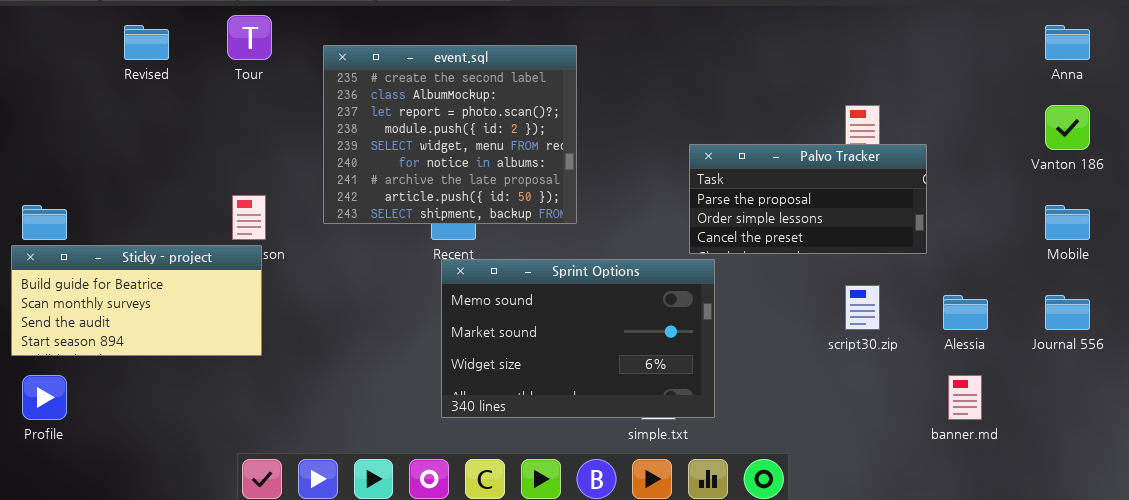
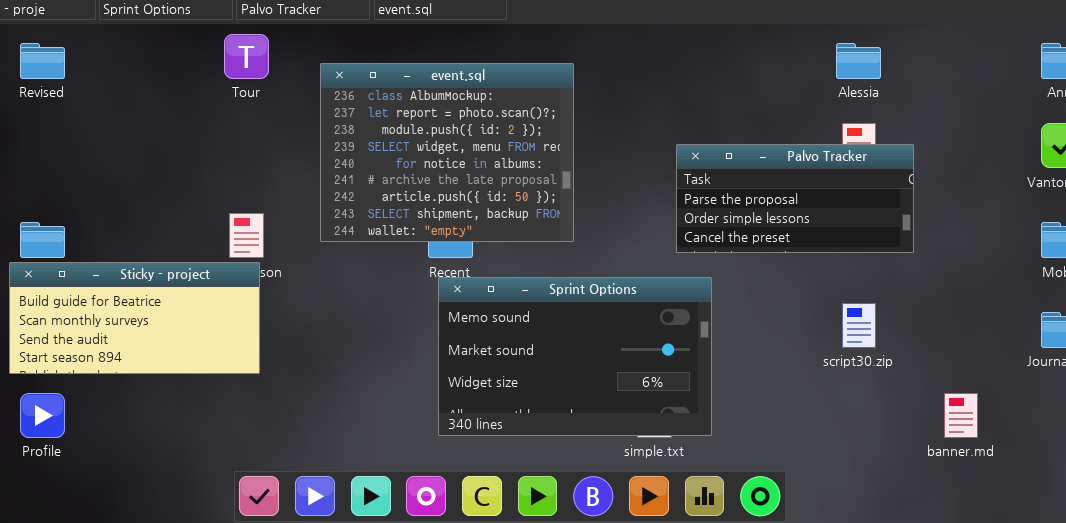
Revised: [124,25,169,60] -> [20,43,65,79], moved
event.sql: [323,45,577,224] -> [320,63,574,242], scrolled down 1 row
Palvo Tracker: [689,144,927,254] -> [676,144,914,253], moved
Alessia: [943,295,988,330] -> [836,43,881,79], moved

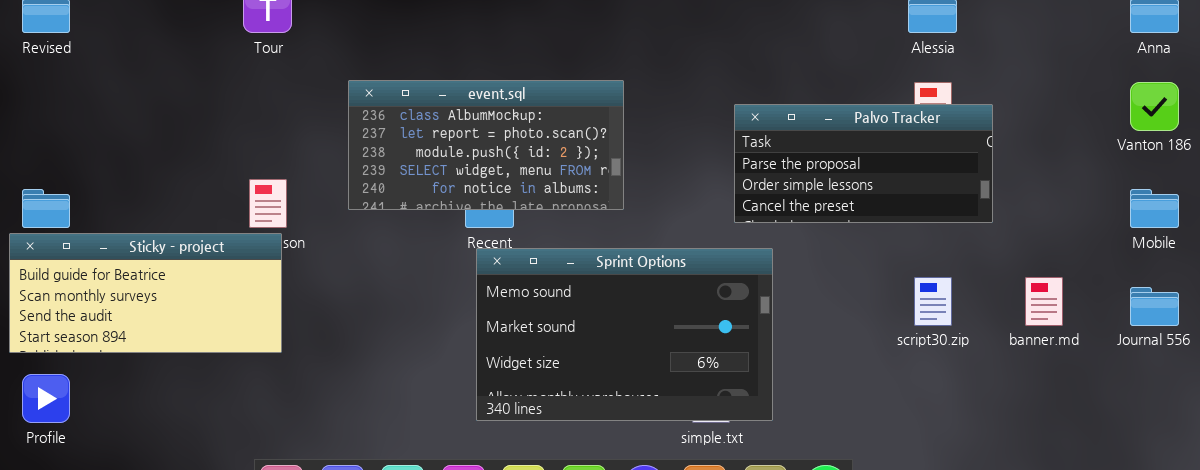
event.sql: [320,63,574,242] -> [348,80,624,210], resized
banner.md: [944,393,978,438] -> [1025,277,1063,326], moved

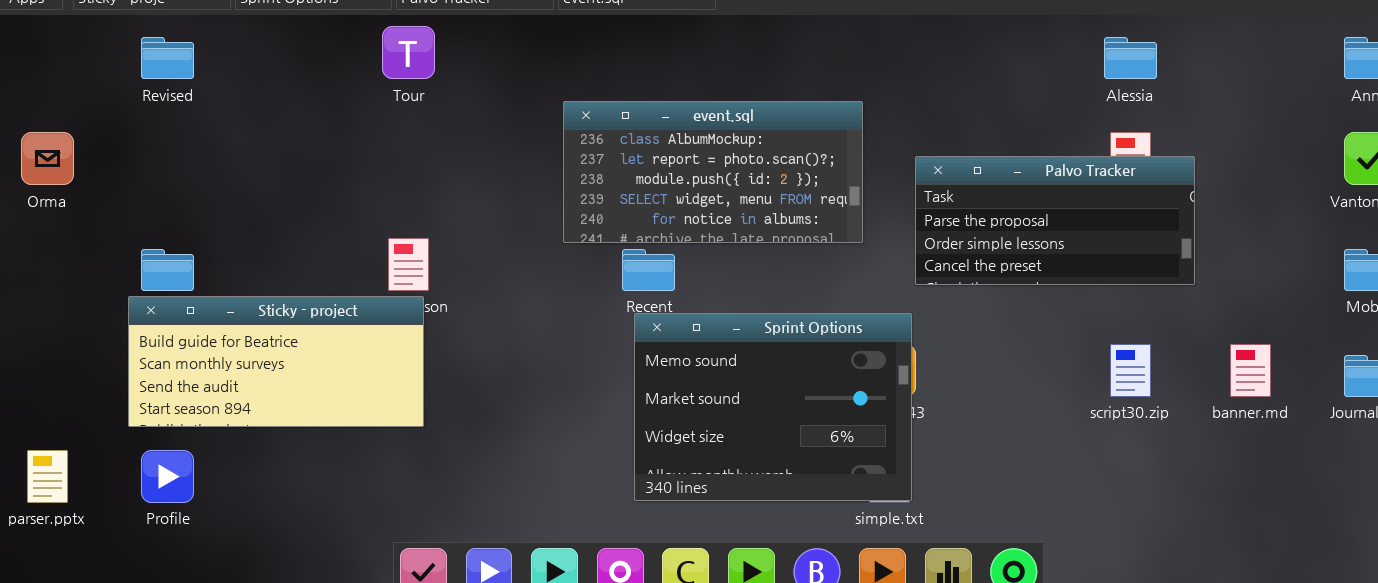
event.sql: [348,80,624,210] -> [563,101,863,243], moved
Sprint Options: [476,248,773,421] -> [634,313,912,501], resized

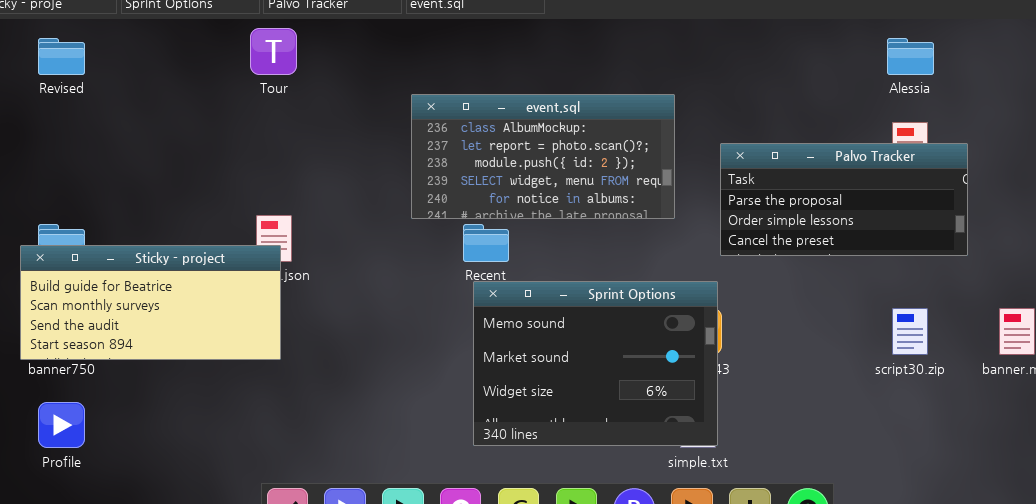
Sticky - project: [128,296,424,427] -> [20,245,281,360], moved

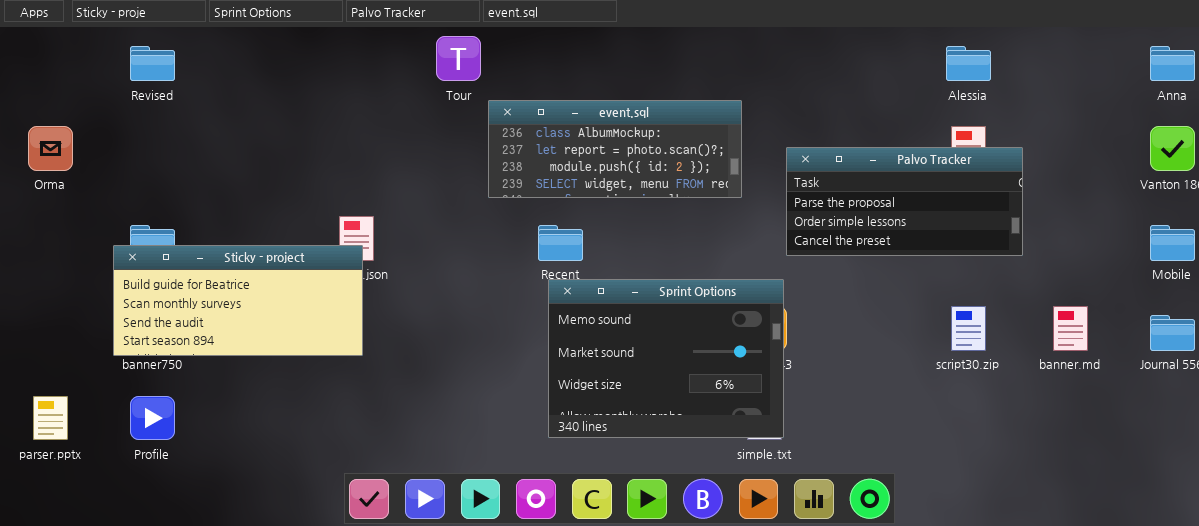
Tour: [250,28,297,75] -> [436,36,481,81], moved
event.sql: [411,94,675,219] -> [488,100,742,198], resized

